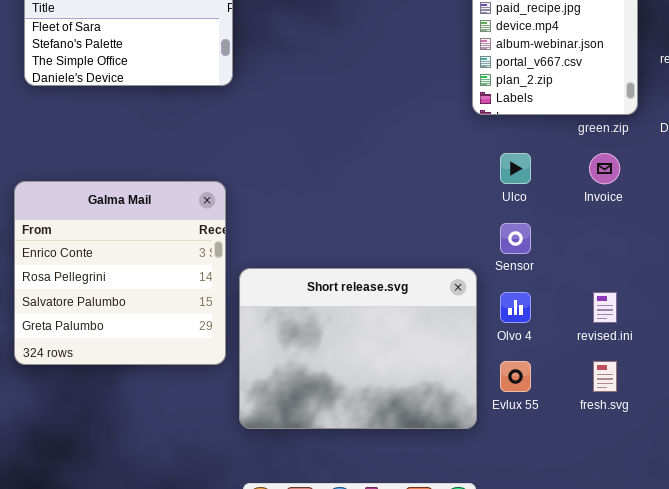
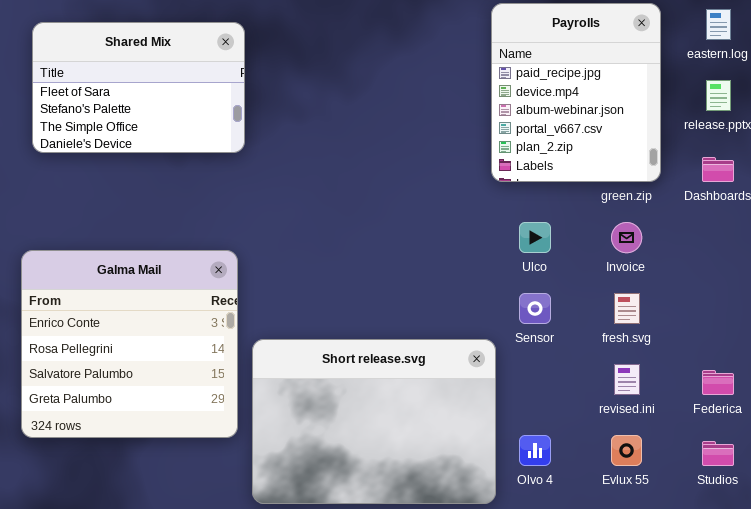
Olvo 4: [500,292,531,323] -> [519,435,551,466], moved
Evlux 55: [500,361,531,392] -> [611,435,642,466], moved
fresh.svg: [593,361,617,392] -> [614,293,640,324], moved

